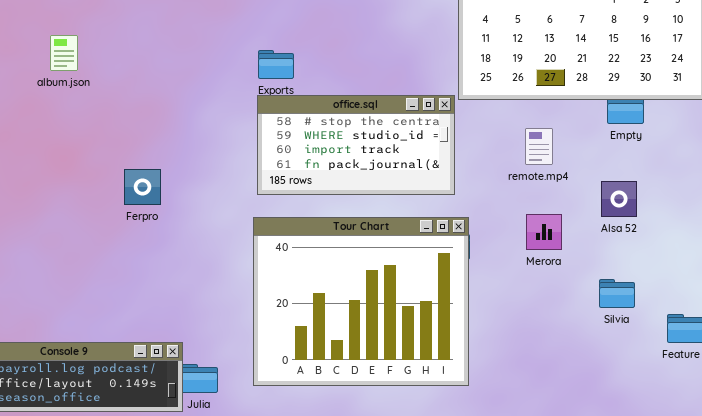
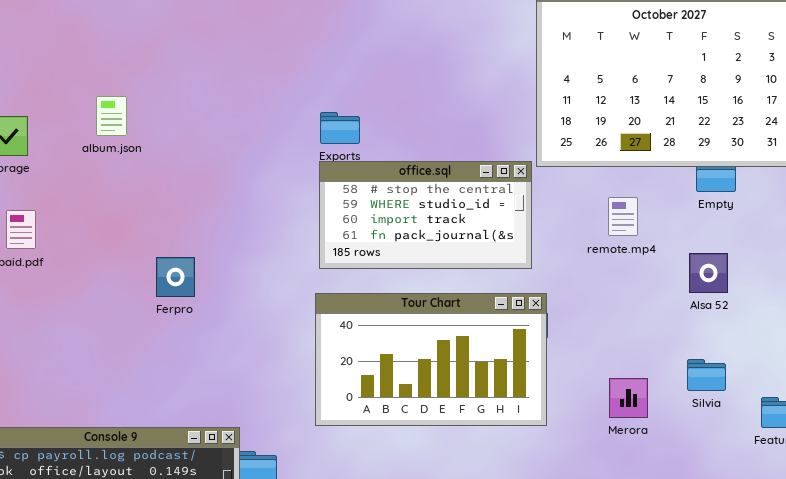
Ferpro: [124,169,161,205] -> [156,257,195,297], moved
Merora: [526,214,562,250] -> [609,378,648,418], moved
Tour Chart: [253,217,469,386] -> [315,293,547,426], resized

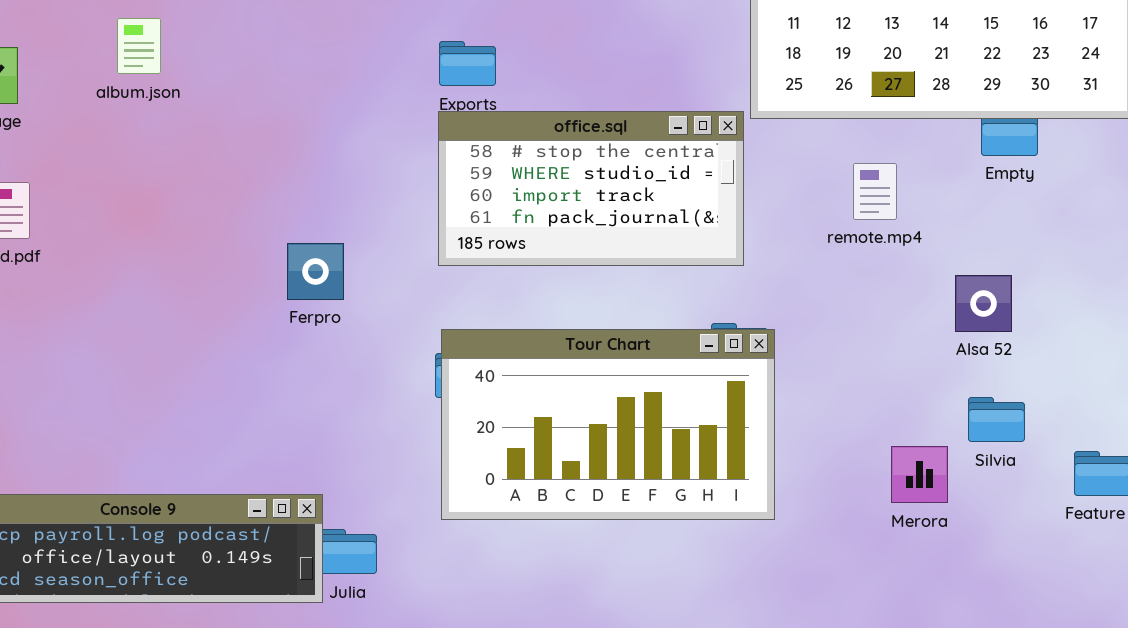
Alsa 52: [689,253,728,293] -> [955,275,1012,332], moved
Ferpro: [156,257,195,297] -> [287,243,344,300], moved
Tour Chart: [315,293,547,426] -> [441,329,775,520], moved
Merora: [609,378,648,418] -> [891,446,948,503], moved

